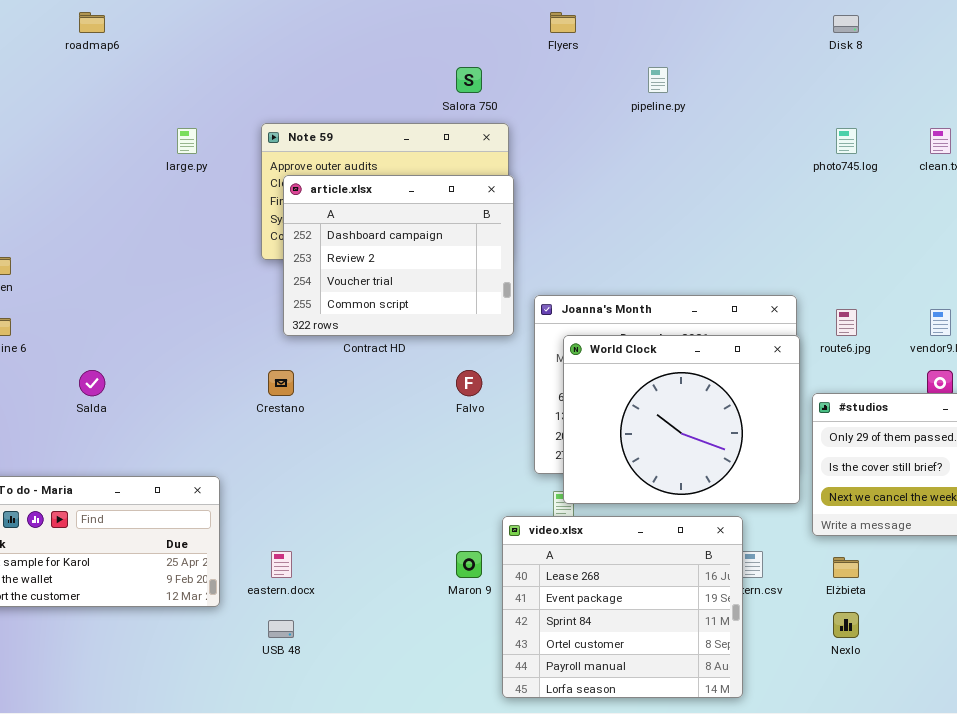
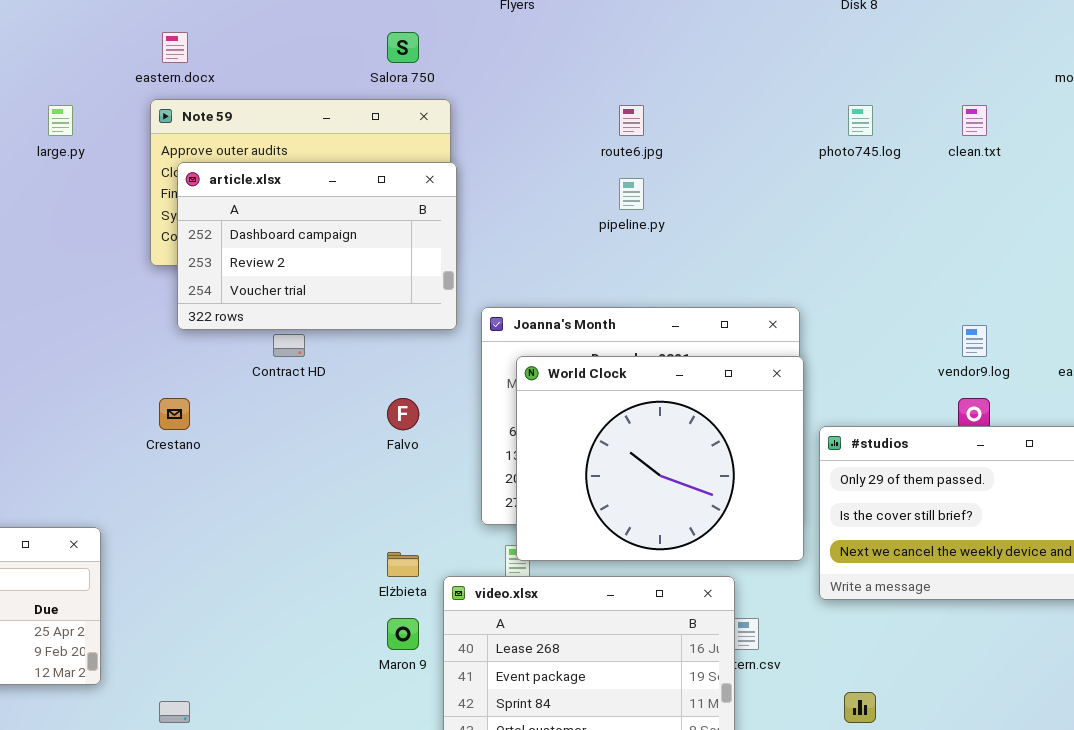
pipeline.py: [648,67,668,93] -> [619,178,644,210], moved
article.xlsx: [283,175,514,336] -> [177,162,457,330], resized
route6.jpg: [836,309,857,336] -> [619,105,644,136], moved
eastern.docx: [271,551,292,578] -> [162,32,188,63], moved
Elżbieta: [833,557,859,578] -> [387,552,419,577], moved

